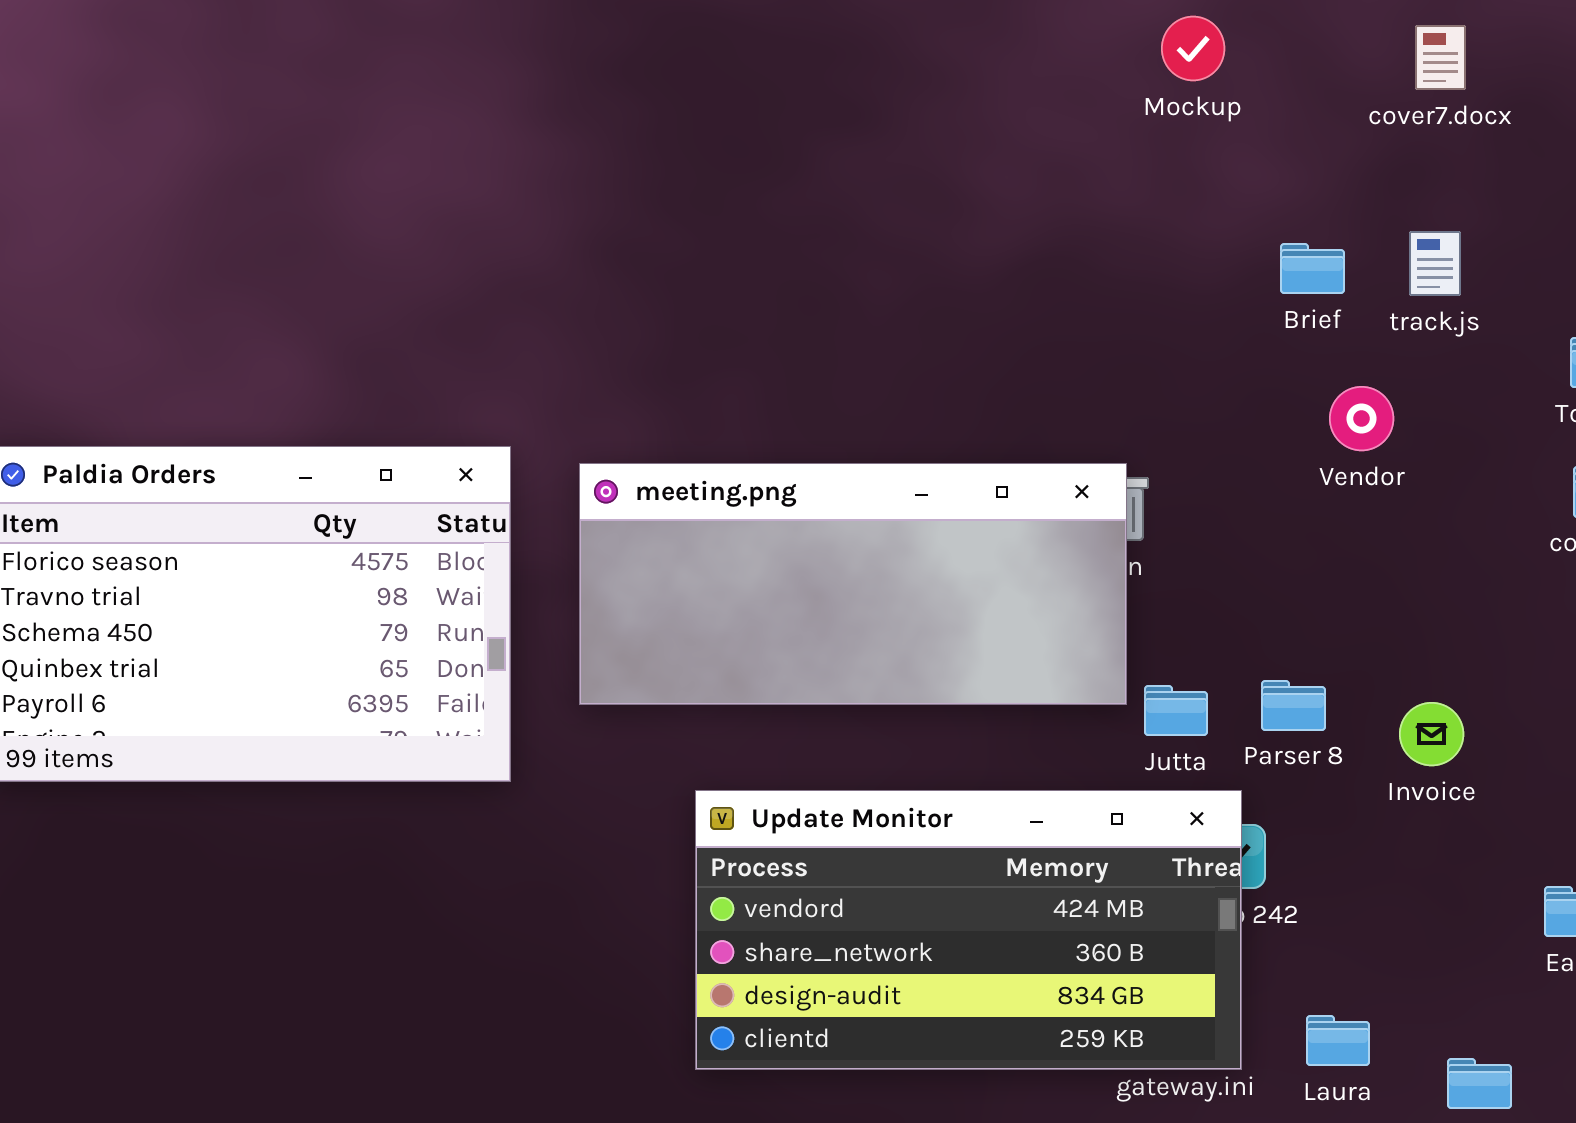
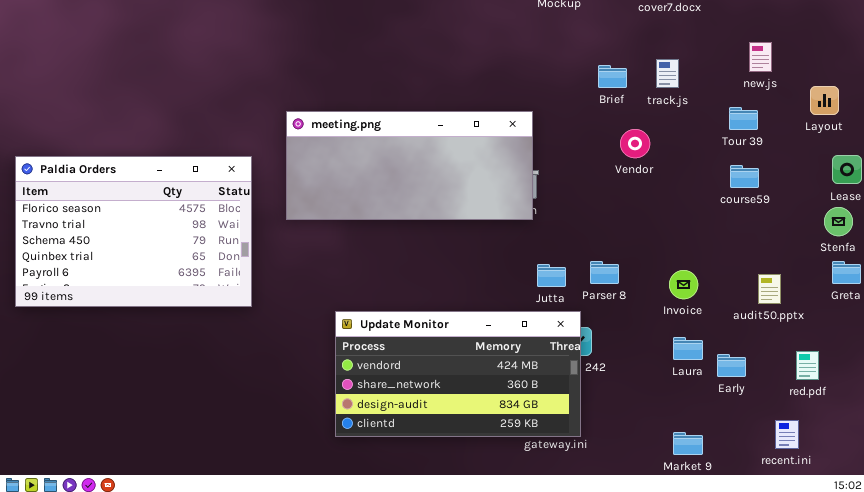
meeting.png: [579,463,1127,705] -> [286,111,533,220], moved
Invoice: [1399,702,1464,766] -> [669,270,698,299], moved
Laura: [1306,1015,1370,1066] -> [673,337,703,360], moved

